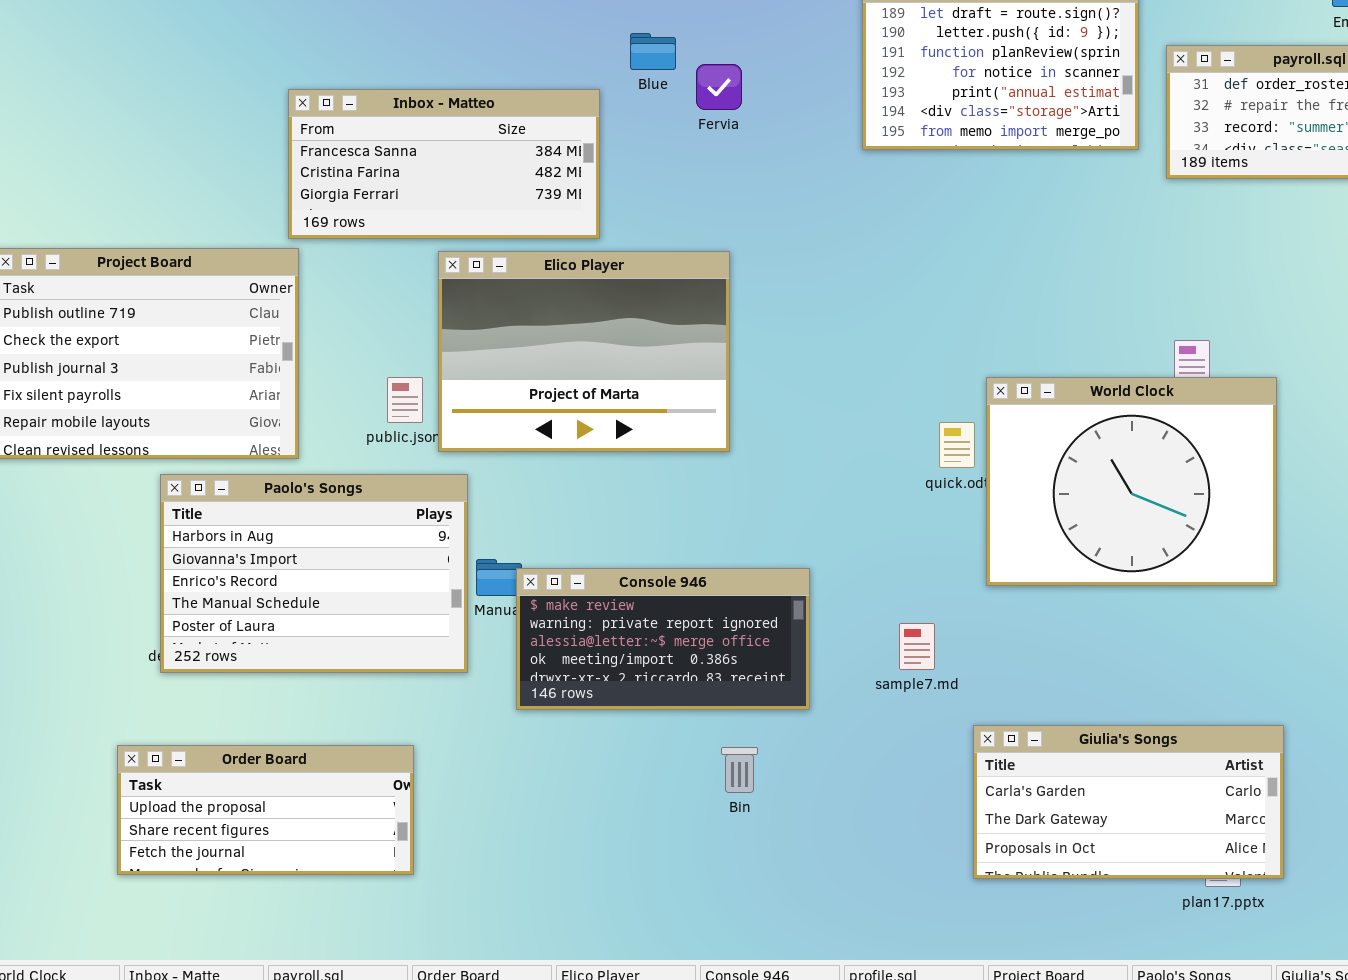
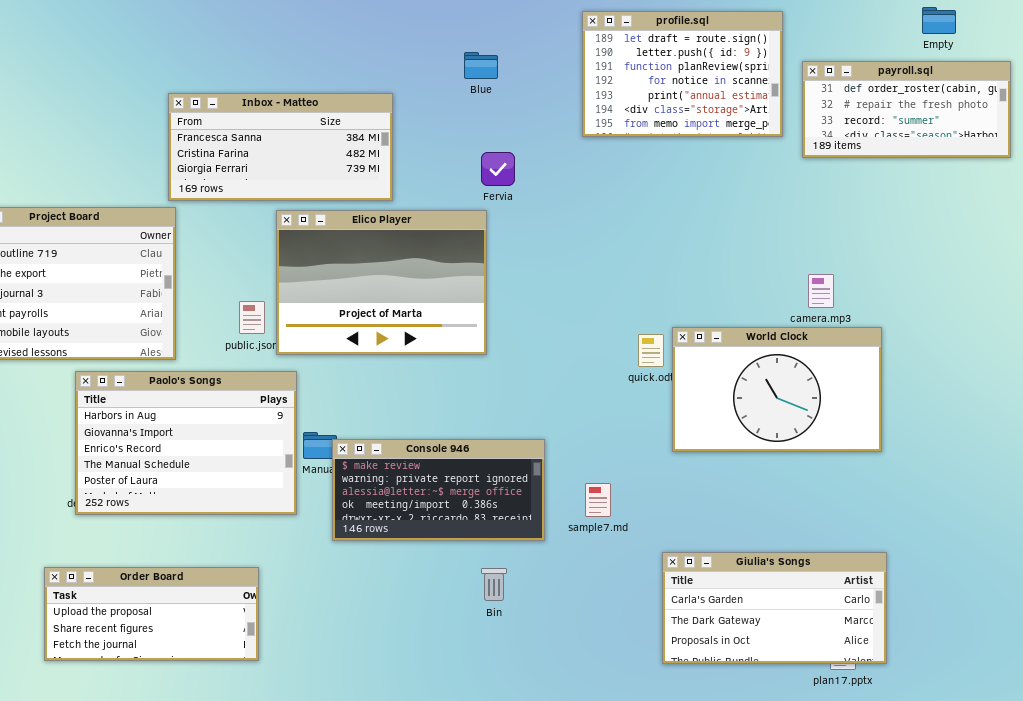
Blue: [630,33,676,70] -> [464,52,498,79], moved
Fervia: [696,64,742,110] -> [481,152,515,186], moved
World Clock: [986,377,1277,586] -> [672,327,882,452], resized
sample7.md: [899,623,935,670] -> [585,483,611,517], moved

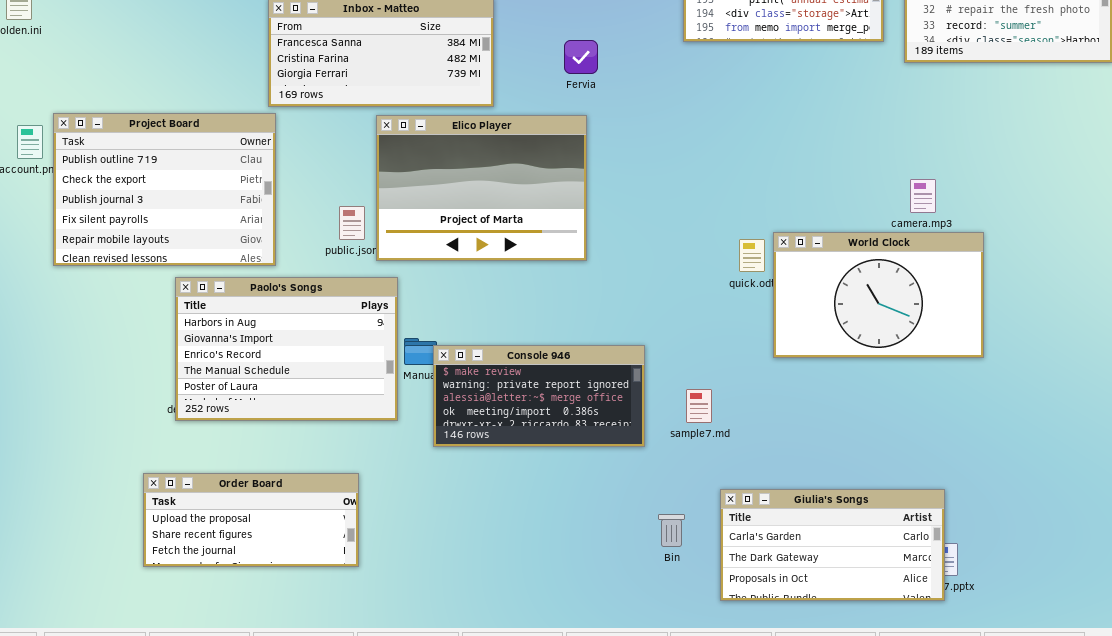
Fervia: [481,152,515,186] -> [564,40,598,74], moved
Giulia's Songs: [662,552,887,664] -> [720,489,945,601], moved
Bin: [481,568,507,601] -> [658,514,685,547], moved

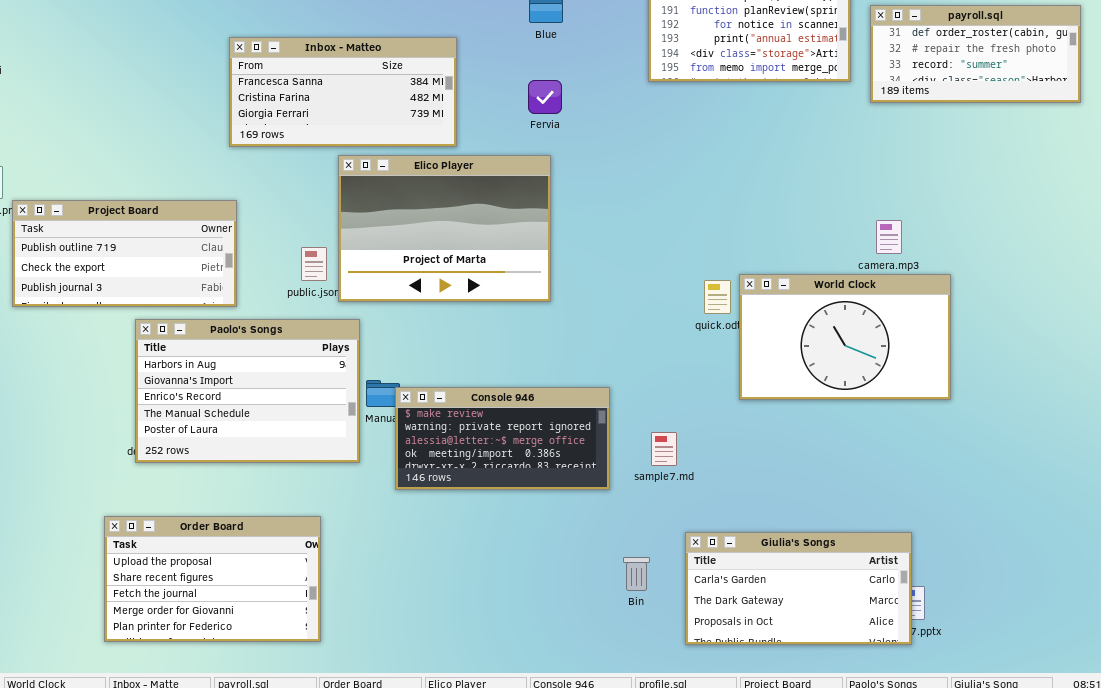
Project Board: [53,113,276,266] -> [12,200,237,307], resized
Order Board: [143,473,359,567] -> [104,516,321,642], resized

